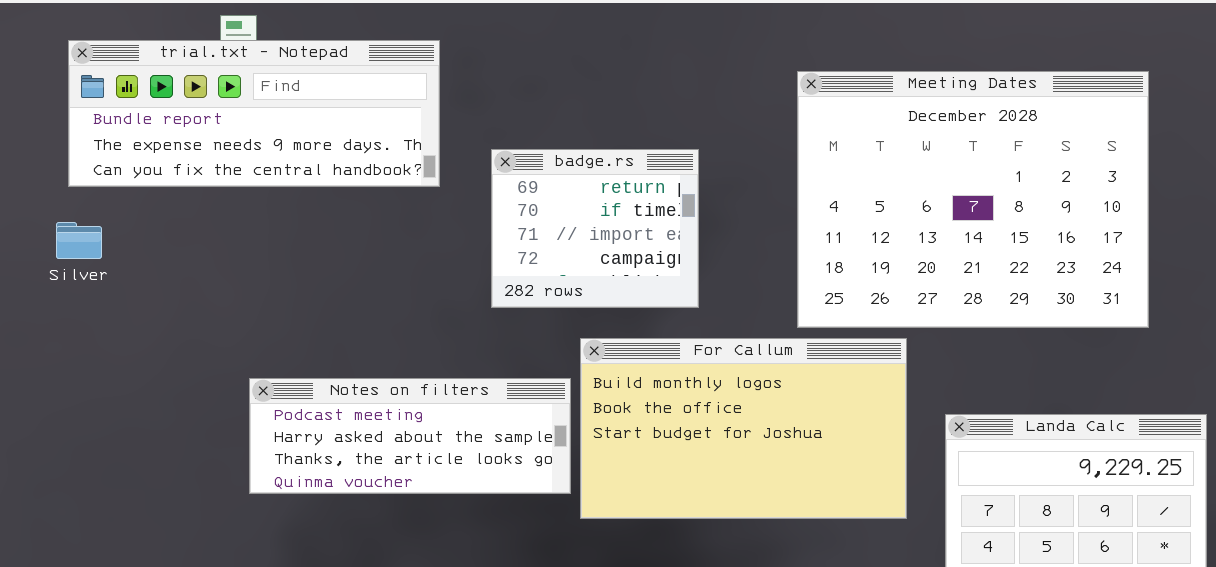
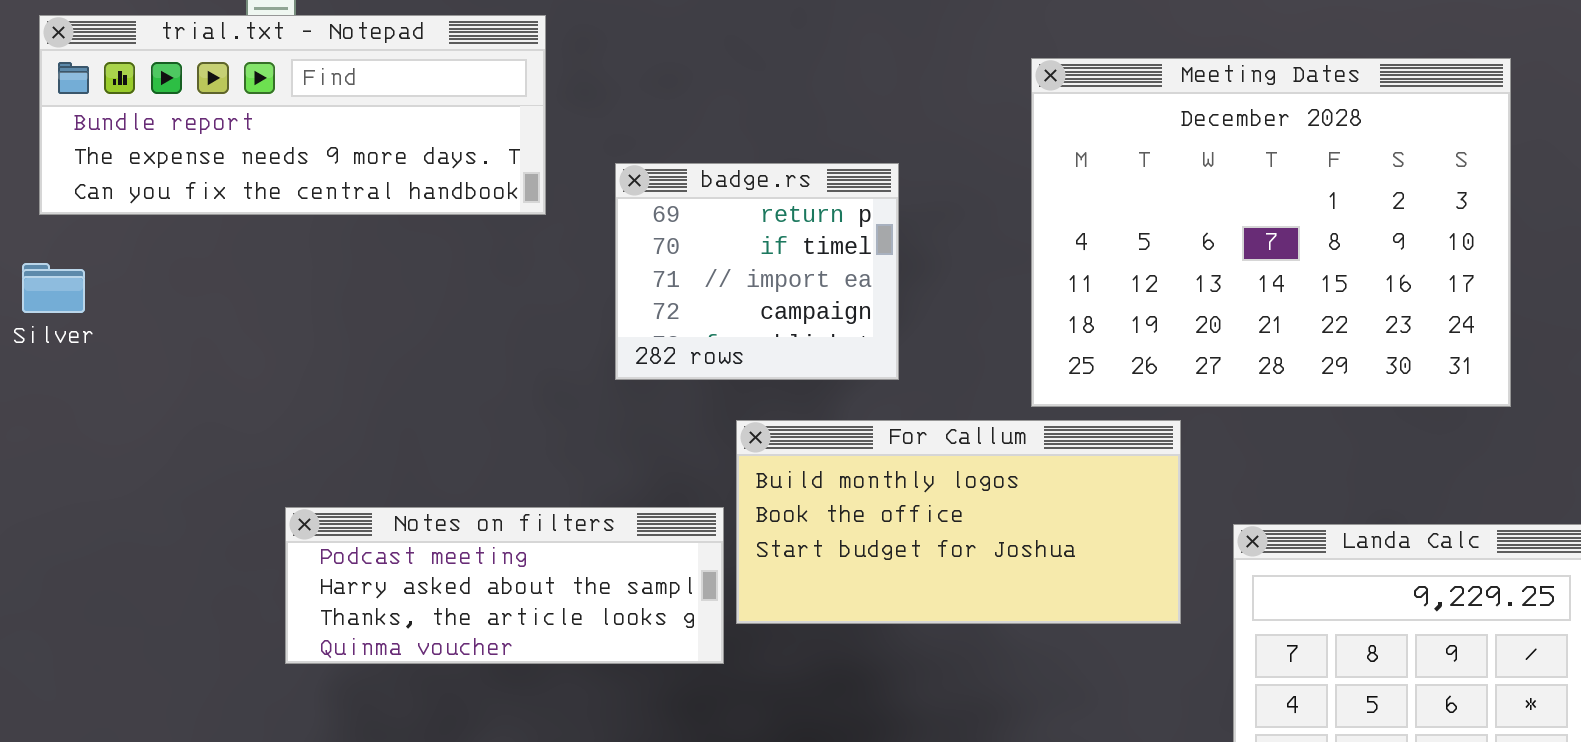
For Callum: [580,338,907,519] -> [736,420,1181,624], resized
Notes on filters: [249,378,571,494] -> [285,507,724,664], moved

